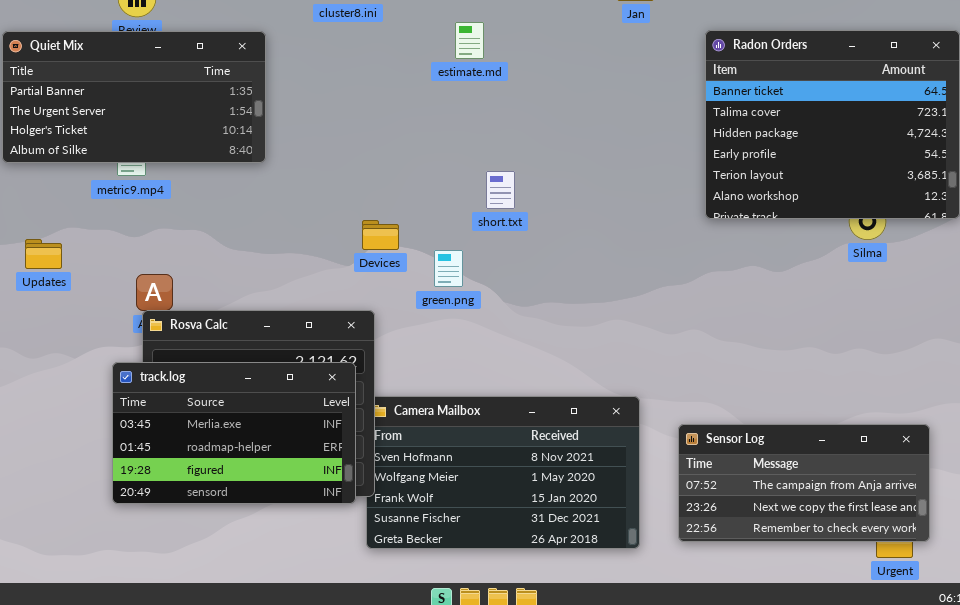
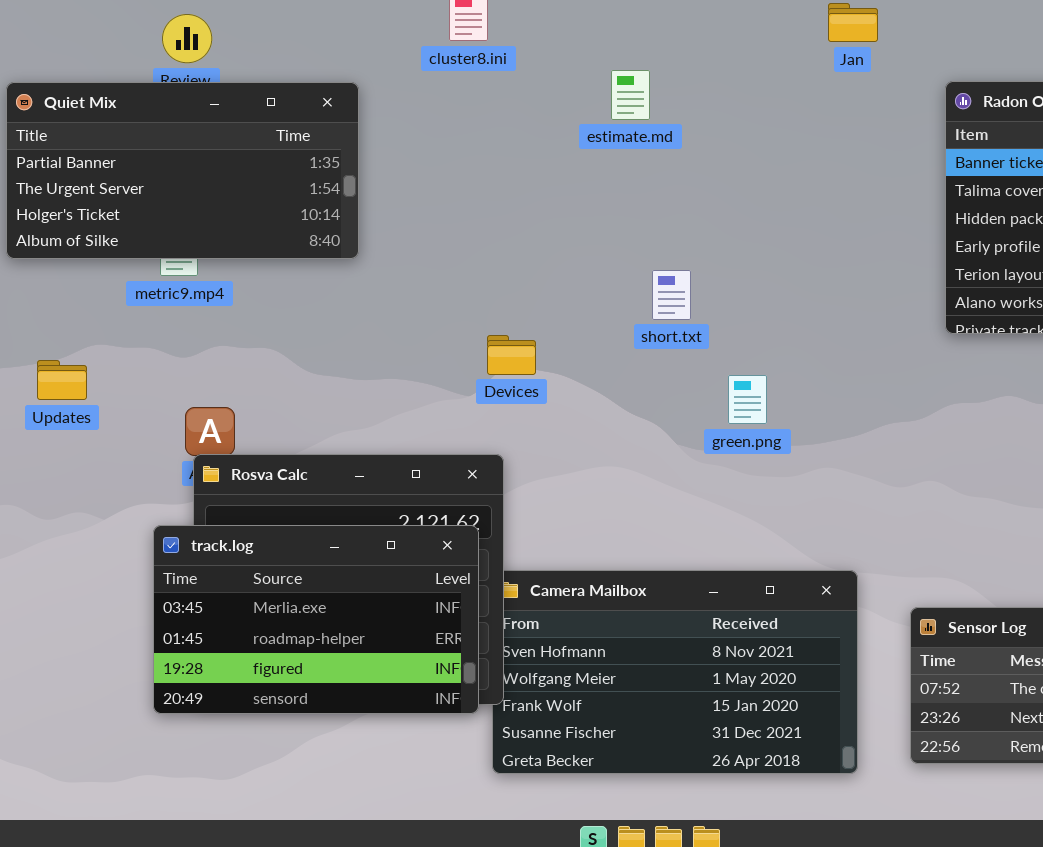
green.png: [434,250,463,287] -> [728,375,767,424], moved

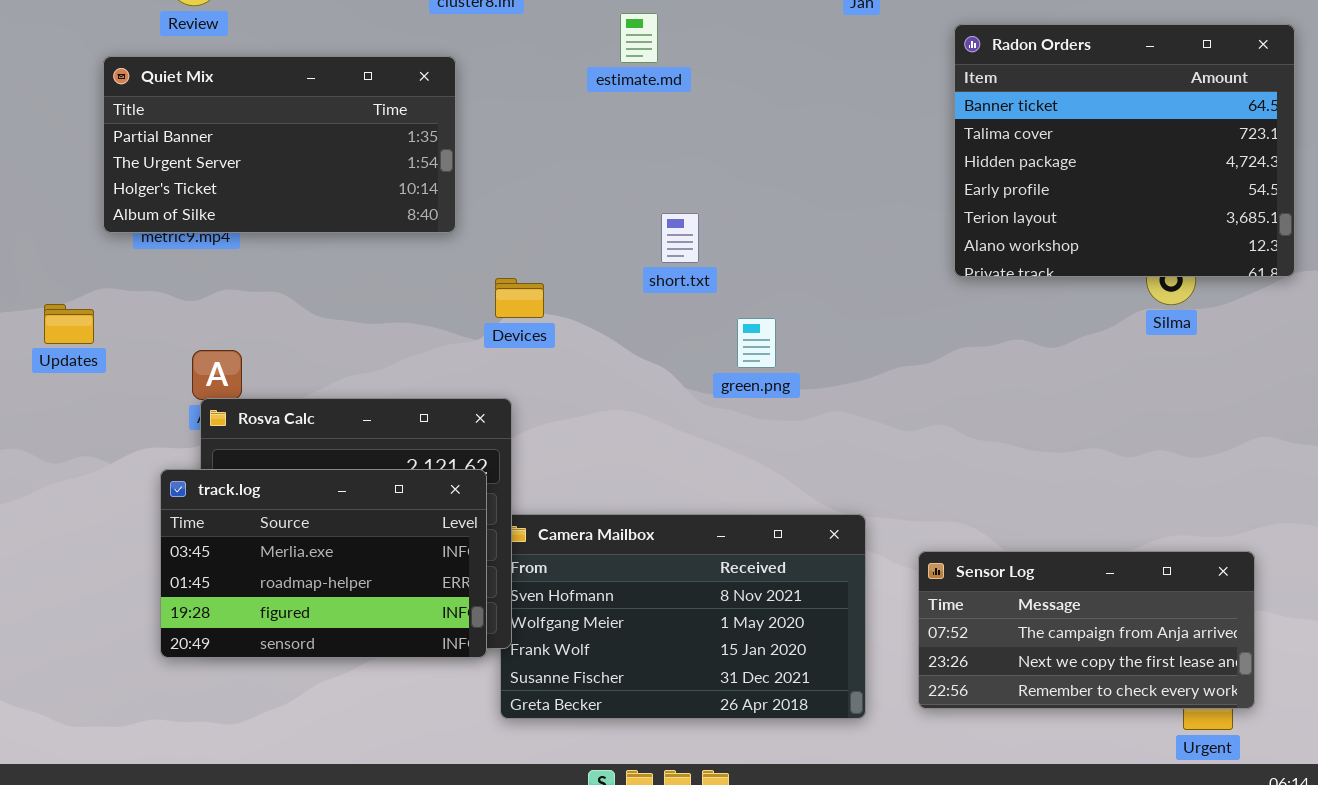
Quiet Mix: [6,82,359,259] -> [103,56,456,233], moved

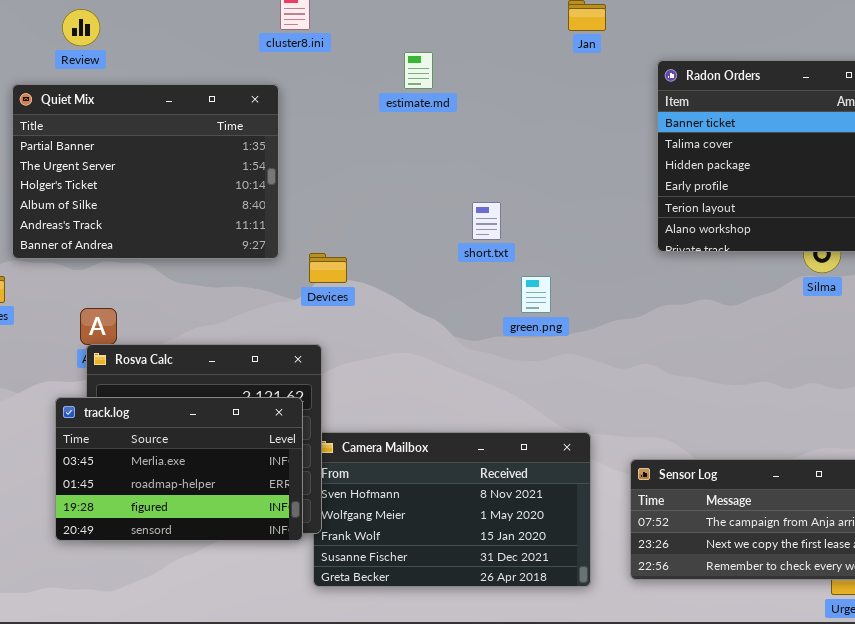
Quiet Mix: [103,56,456,233] -> [12,84,279,259], resized
short.txt: [661,213,699,263] -> [472,202,501,240], moved
green.png: [737,318,776,368] -> [521,276,551,313], moved

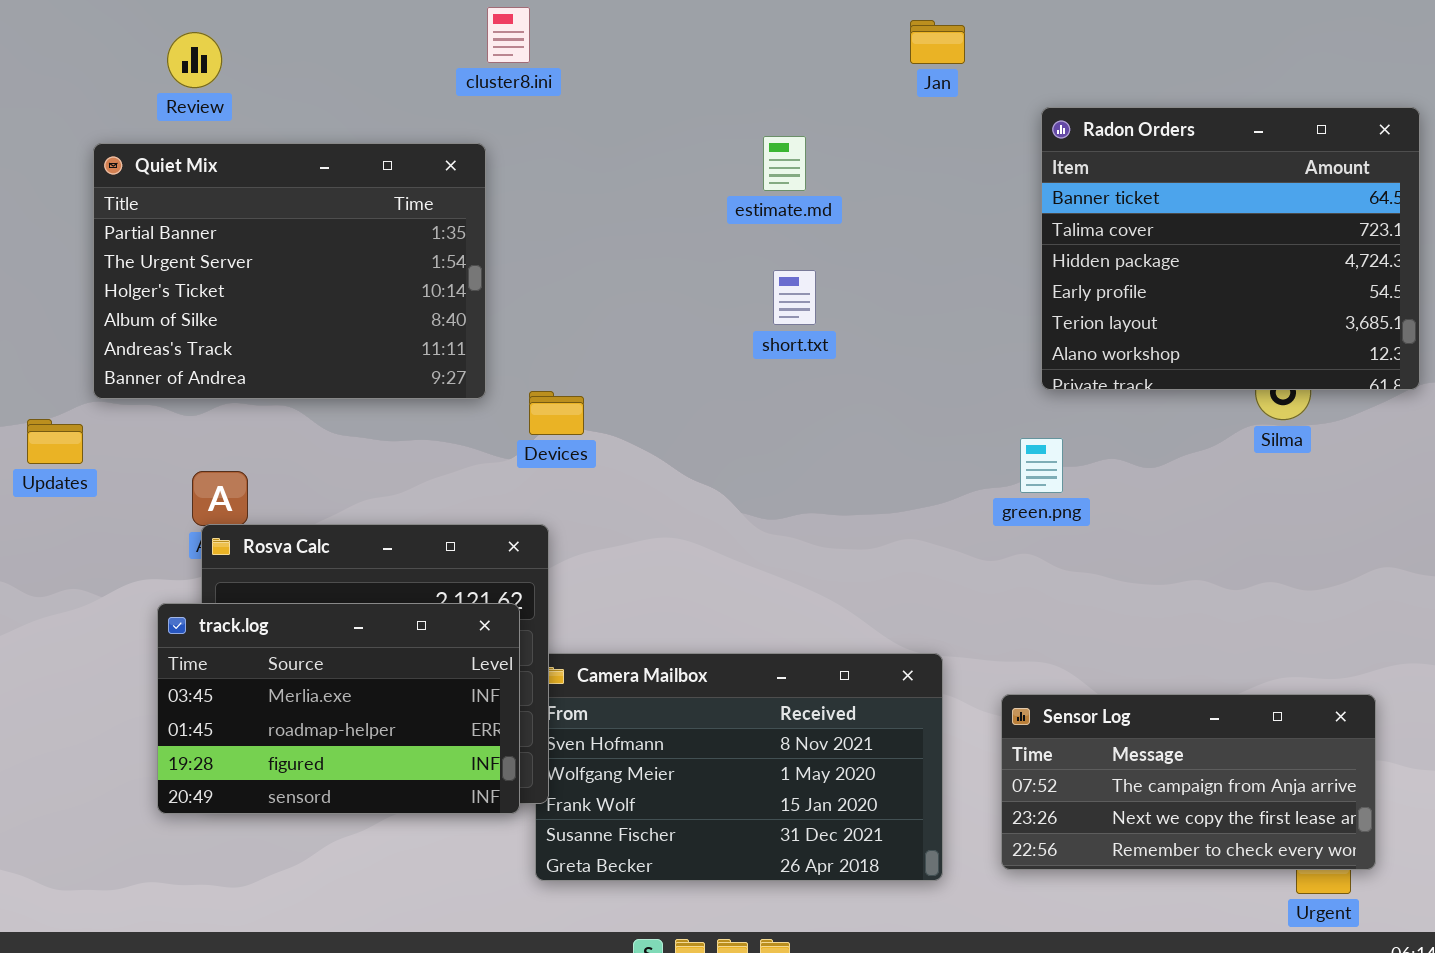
estimate.md: [404,52,433,89] -> [763,136,806,191], moved
short.txt: [472,202,501,240] -> [773,270,816,325], moved
green.png: [521,276,551,313] -> [1020,438,1063,493], moved

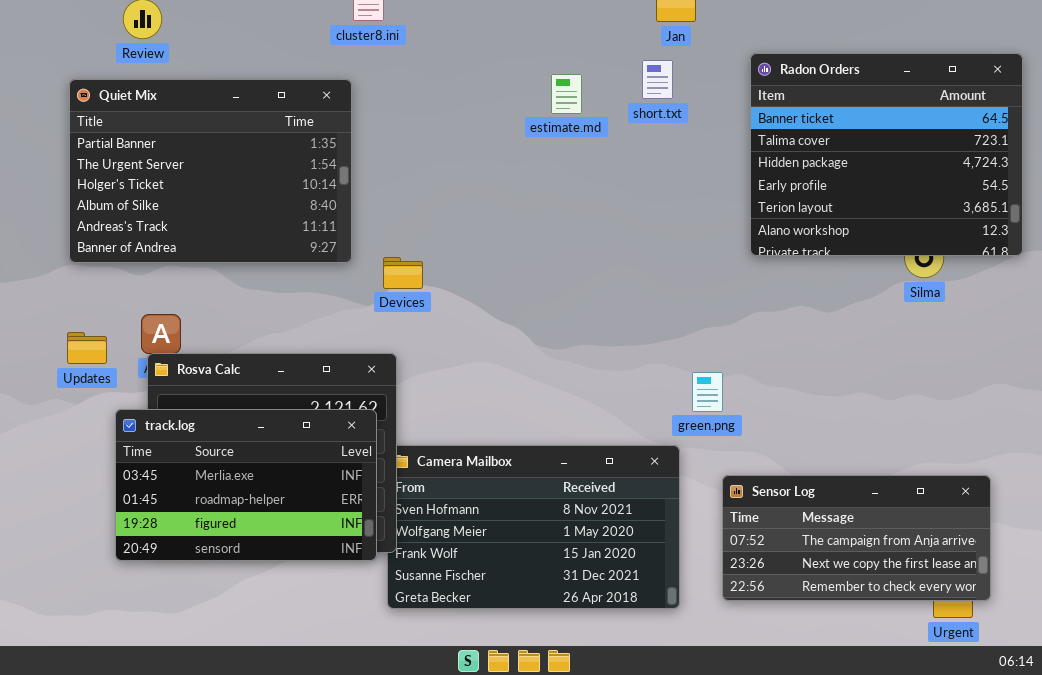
short.txt: [773,270,816,325] -> [642,60,673,99], moved
Updates: [27,419,83,464] -> [67,332,107,364], moved
green.png: [1020,438,1063,493] -> [692,372,723,412], moved

